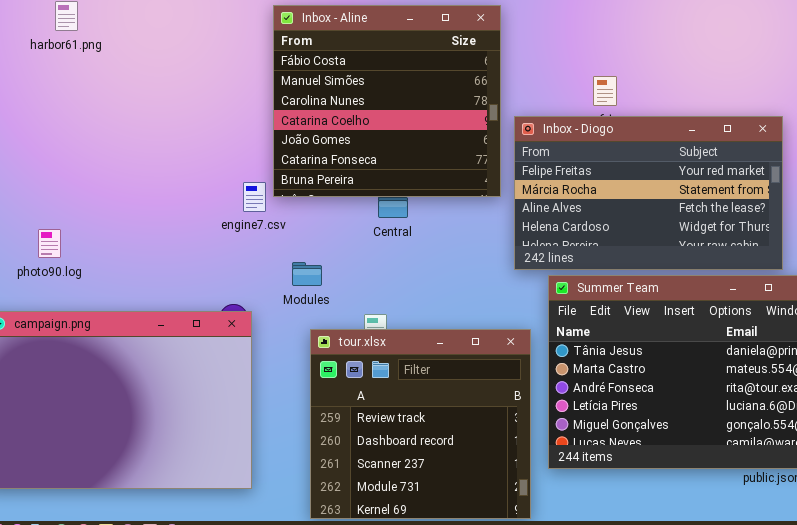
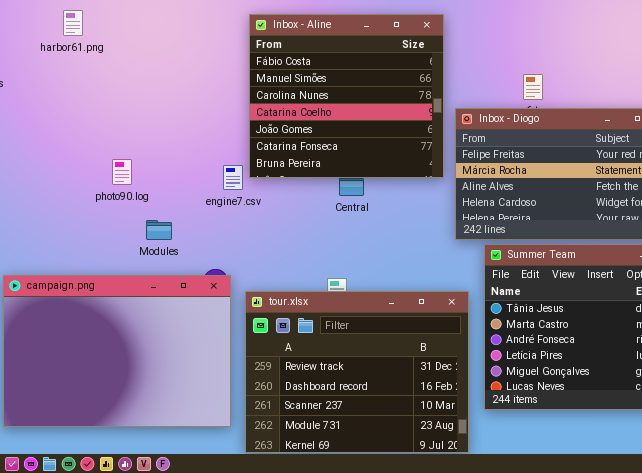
photo90.log: [38,229,61,258] -> [112,159,132,185], moved
Modules: [292,262,322,286] -> [146,220,172,240], moved
tour.xlsx: [310,329,531,519] -> [245,291,469,453], resized

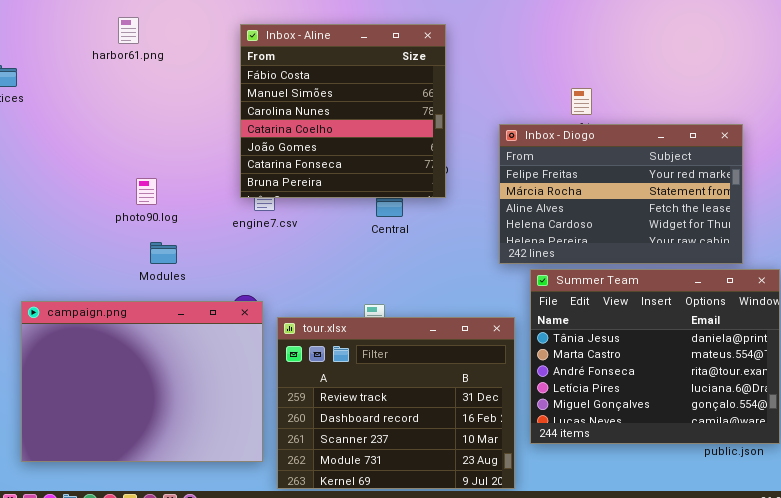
harbor61.png: [63,10,83,36] -> [118,17,139,44], moved
Inbox - Aline: [249,14,444,178] -> [240,24,446,198], moved
Modules: [146,220,172,240] -> [150,242,177,264], moved

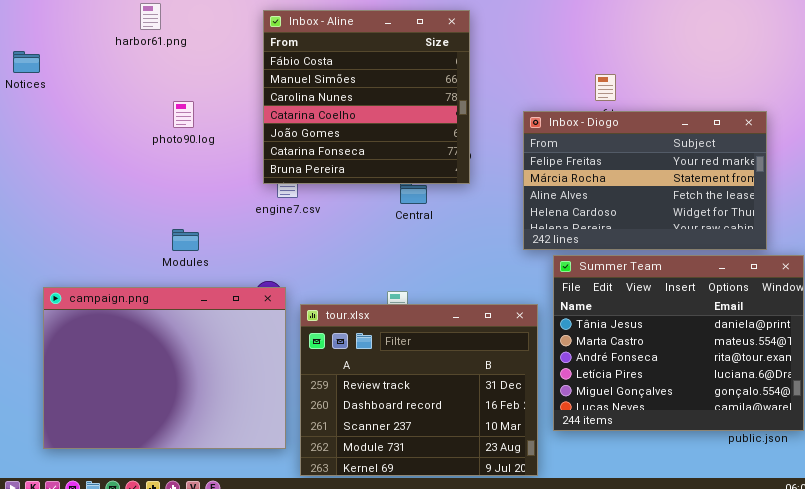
photo90.log: [136,178,157,205] -> [173,101,194,128], moved

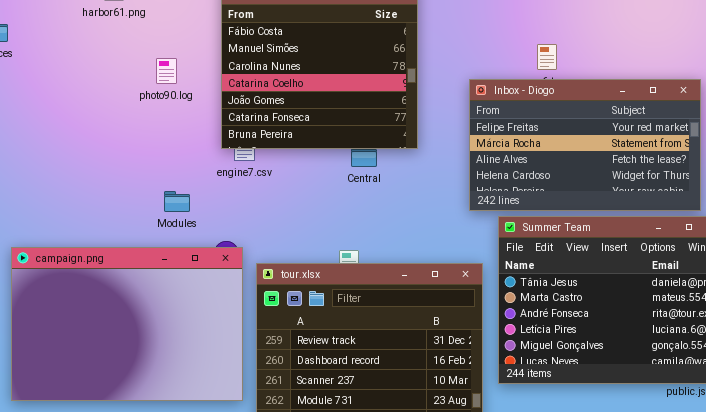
photo90.log: [173,101,194,128] -> [156,58,177,84], moved
Modules: [172,229,199,251] -> [164,191,190,212], moved

